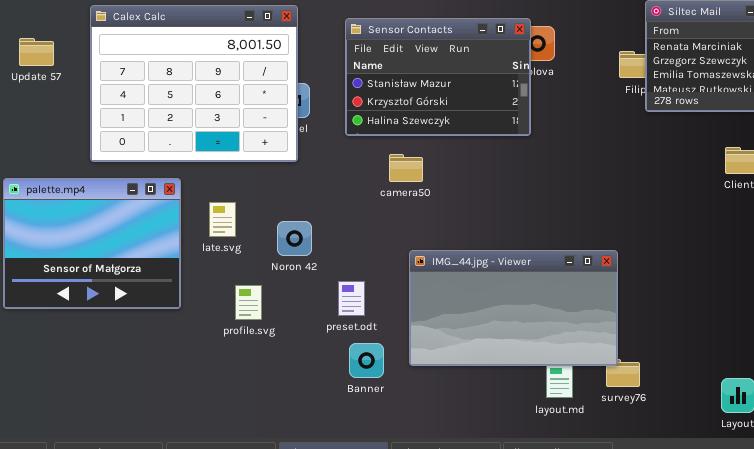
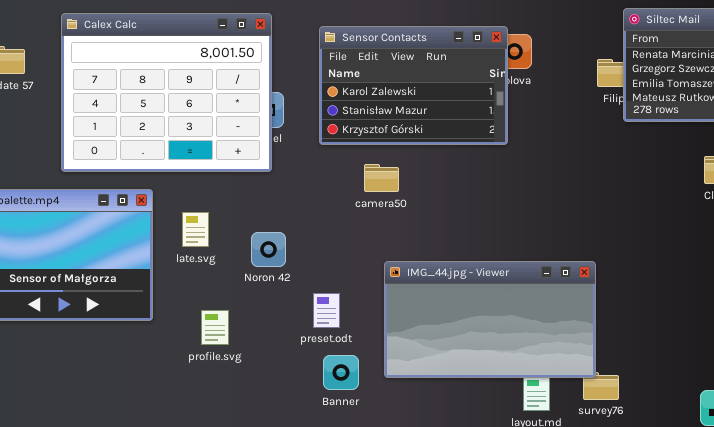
Sensor Contacts: [345,18,531,136] -> [319,26,508,145], scrolled up 1 row
profile.svg: [235,285,262,320] -> [201,310,229,345], moved

